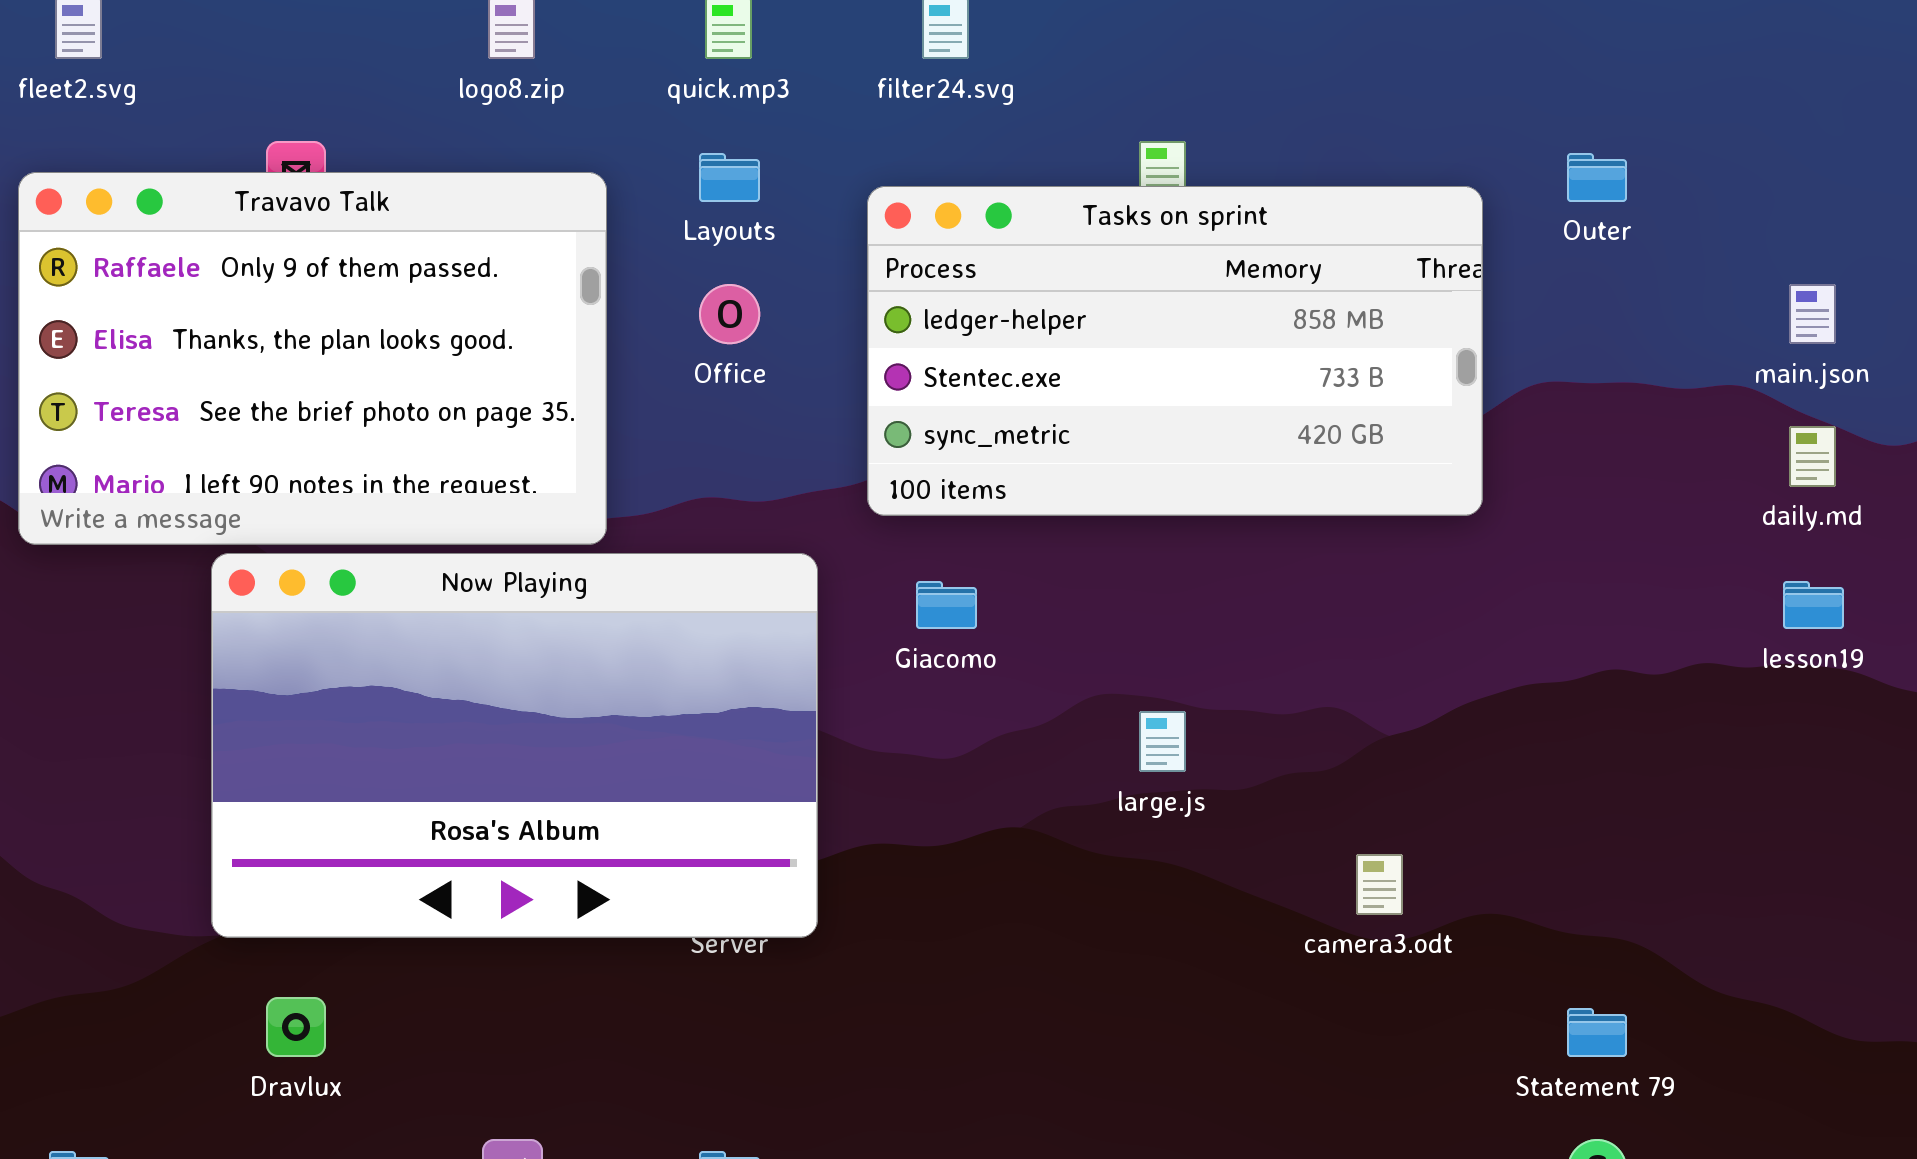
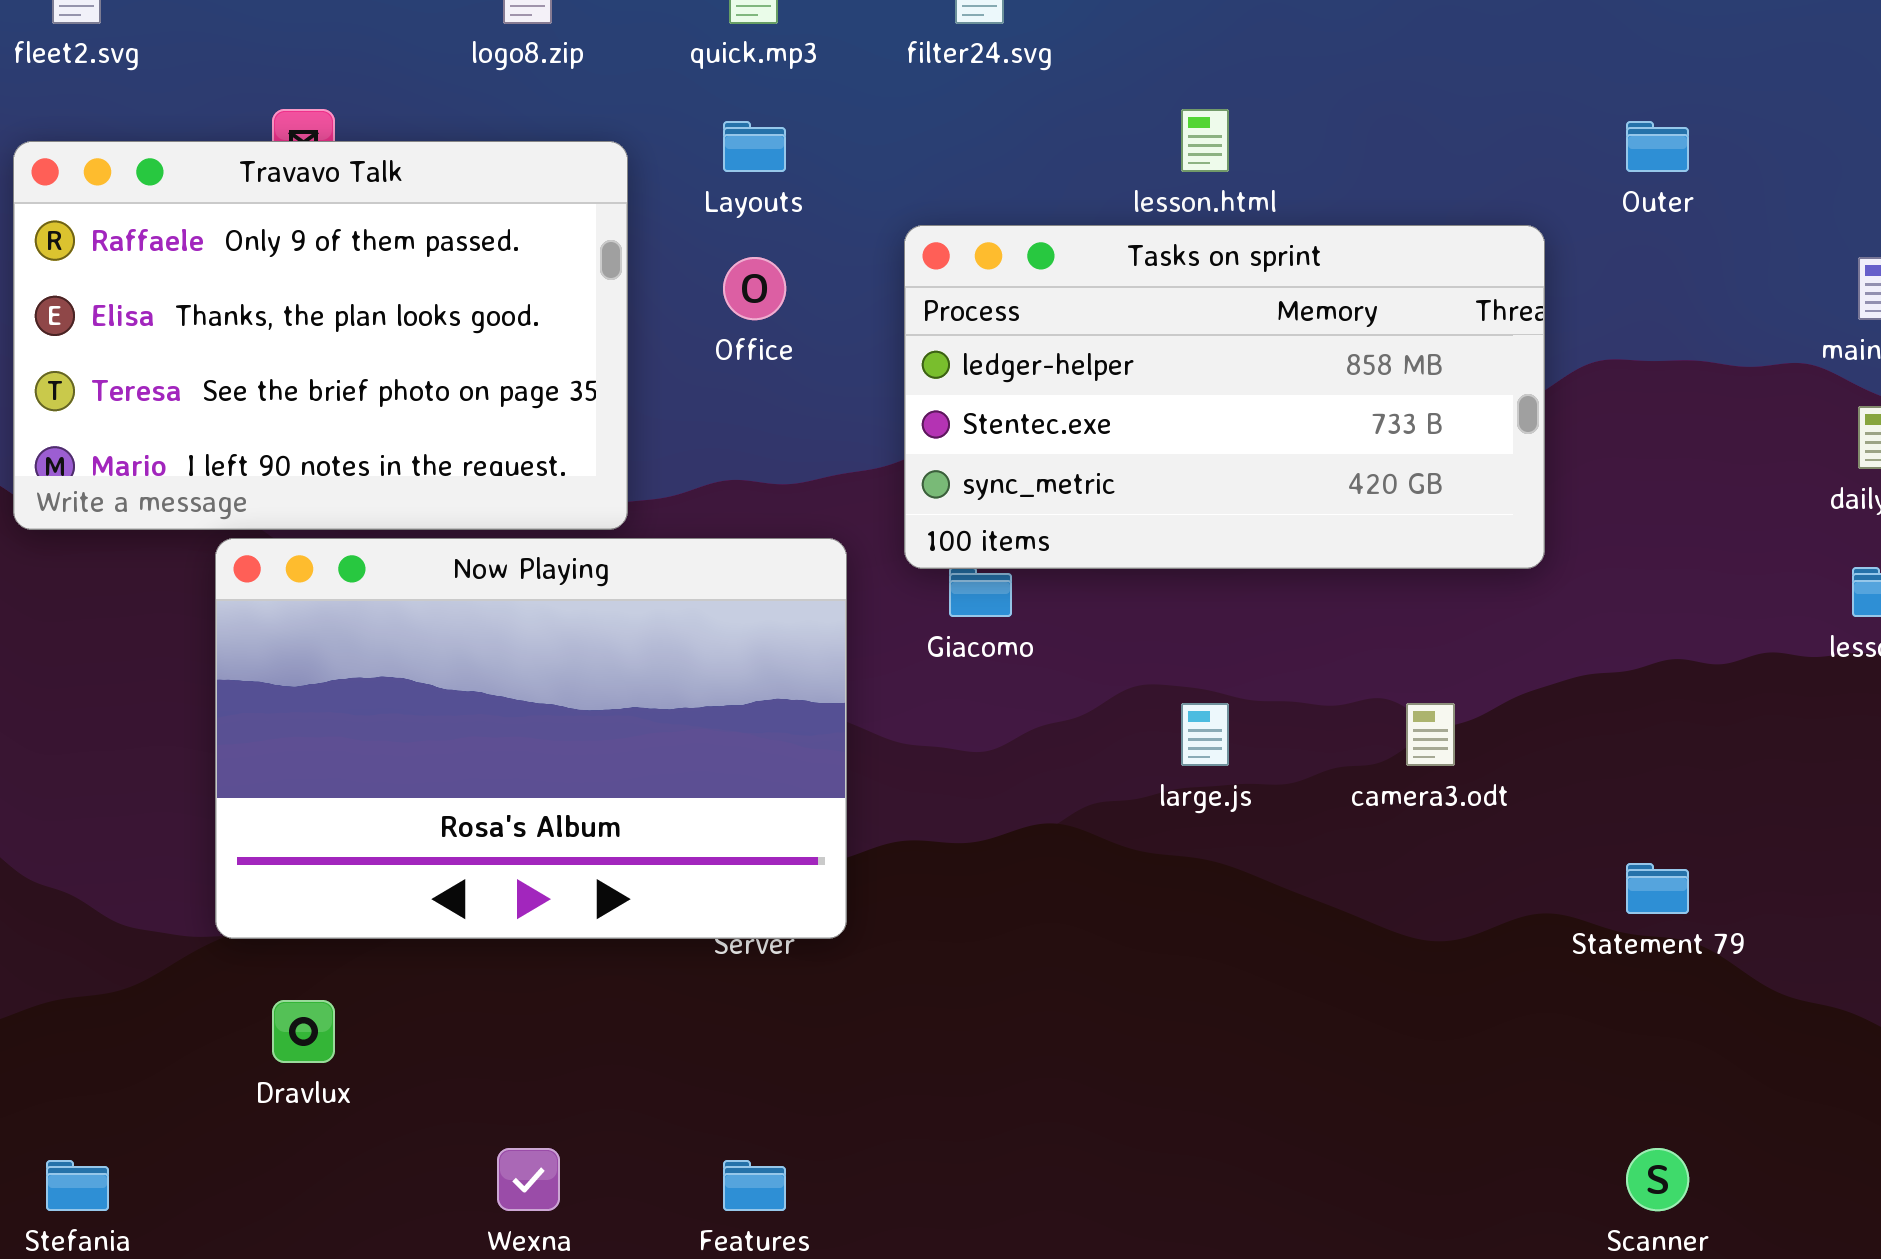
Tasks on sprint: [867,186,1483,516] -> [904,225,1545,569], moved
camera3.odt: [1356,854,1403,915] -> [1406,703,1455,766], moved
Statement 79: [1567,1008,1627,1057] -> [1626,863,1689,914], moved

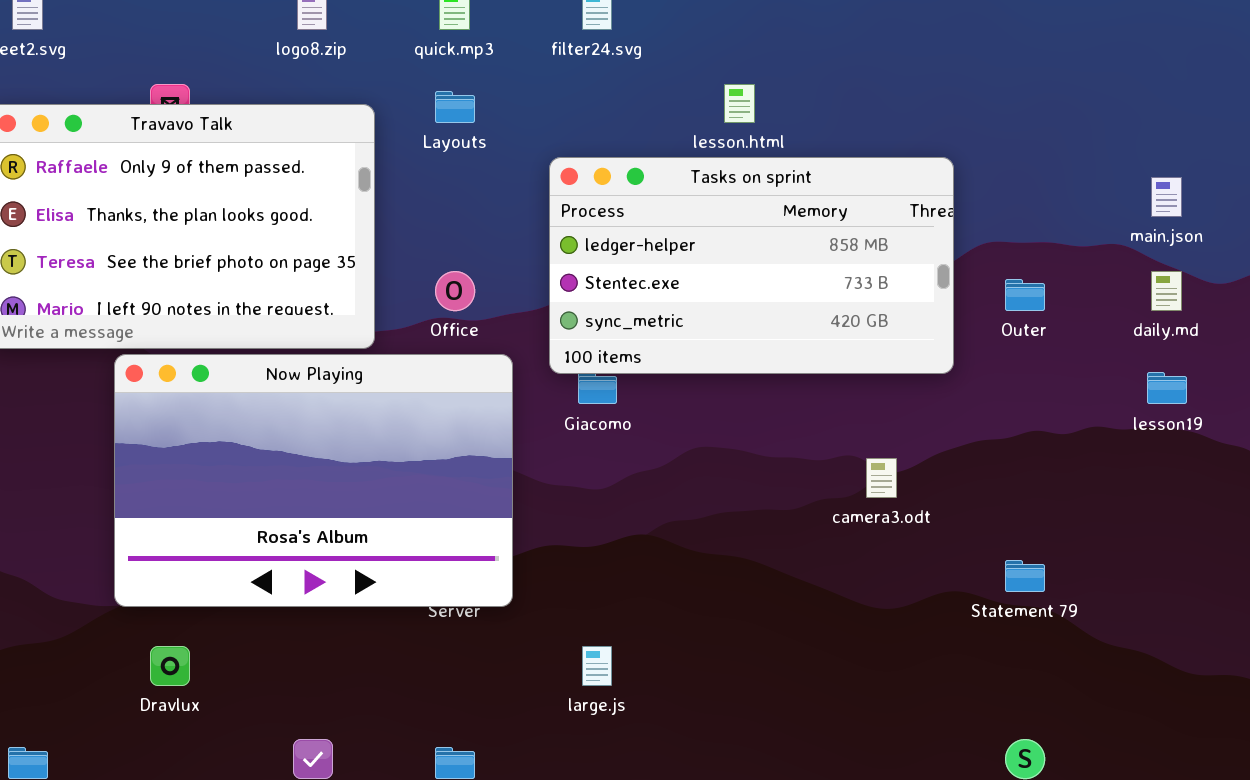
Outer: [1626,121,1689,172] -> [1005,279,1045,311], moved
Office: [723,257,786,320] -> [435,271,475,311], moved
large.js: [1181,703,1229,766] -> [582,646,612,686], moved

